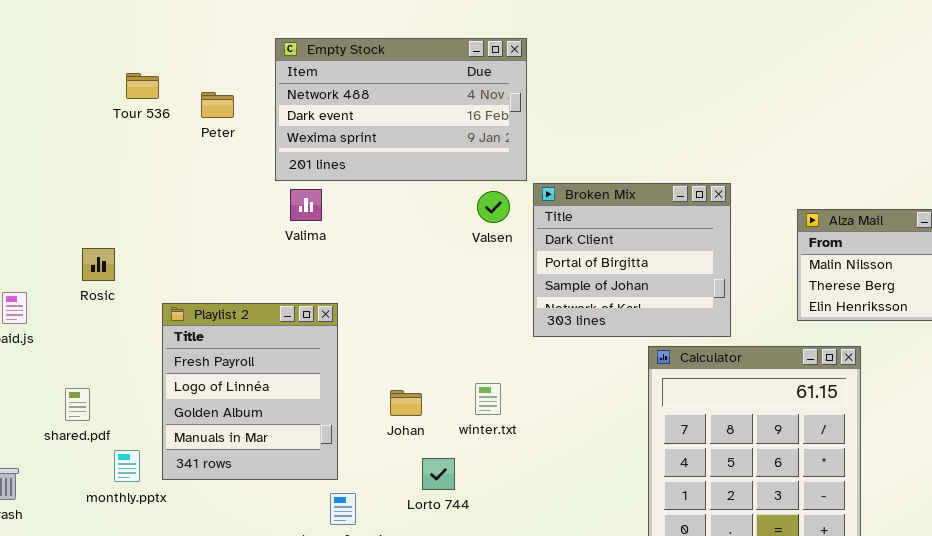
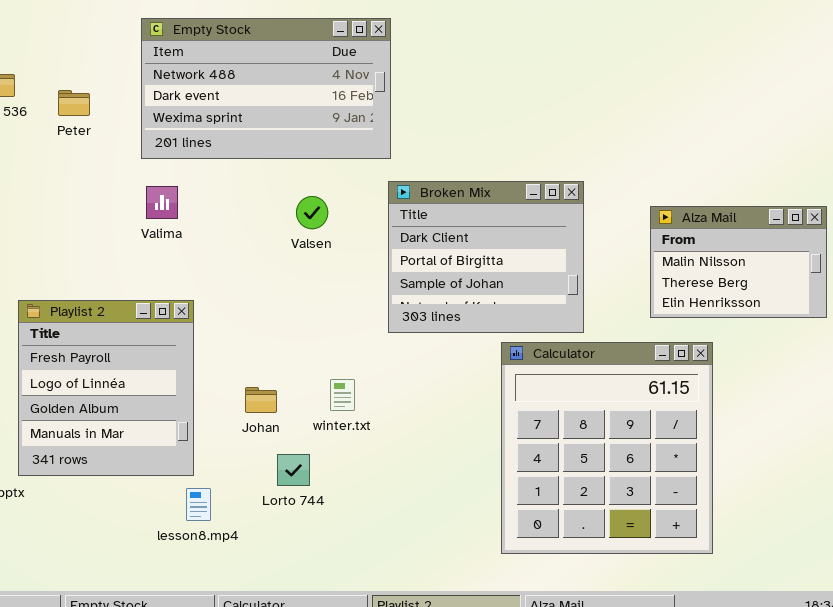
Empty Stock: [275,38,527,181] -> [141,18,391,159], moved
Valsen: [477,191,510,223] -> [296,196,328,229], moved

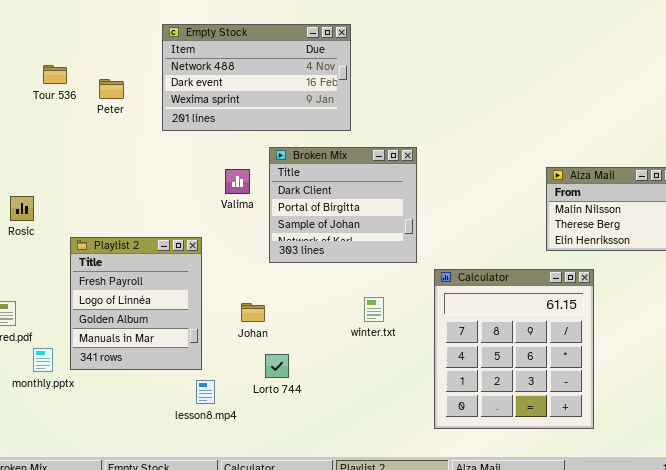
Broken Mix: [388,181,584,333] -> [269,147,417,263], moved
Valima: [146,186,178,219] -> [225,169,250,194], moved
winter.txt: [330,379,355,411] -> [364,297,384,322], moved

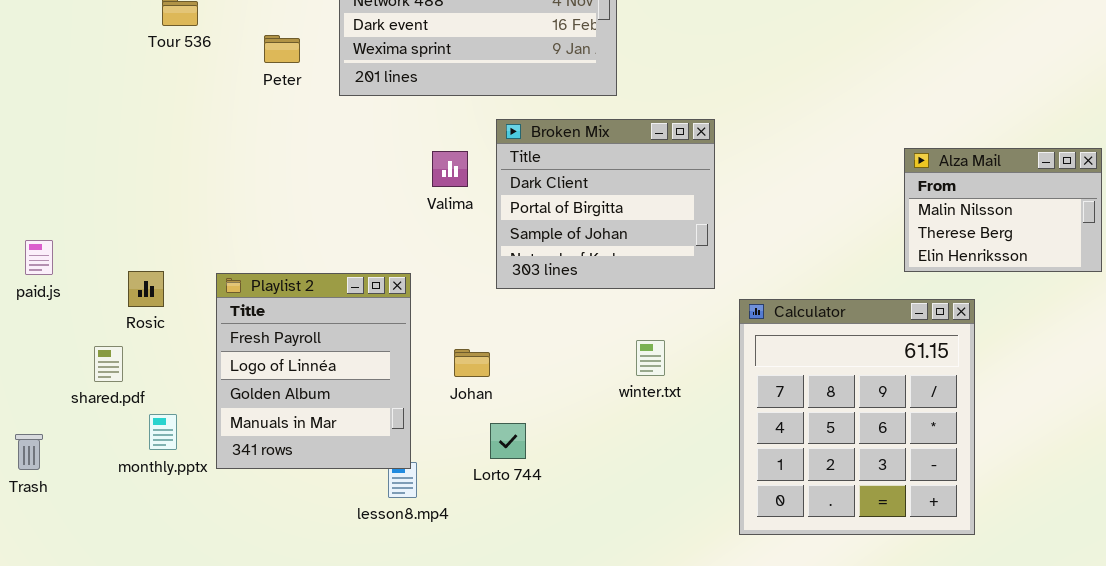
Peter: [99,79,124,99] -> [264,35,300,63], moved
Rosic: [10,196,34,221] -> [128,271,164,307], moved
Playlist 2: [70,237,202,370] -> [216,273,411,469], moved

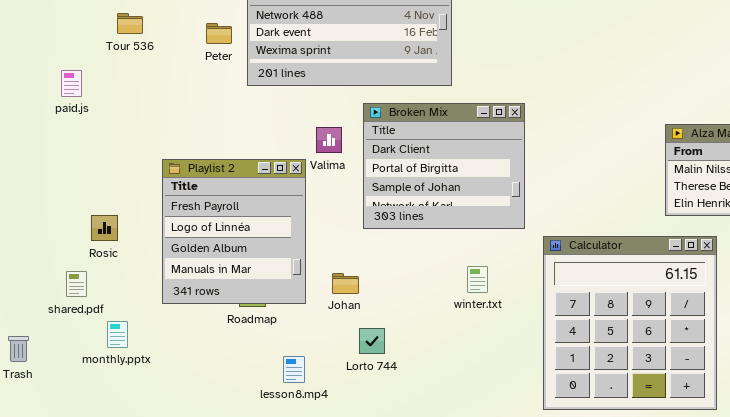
Peter: [264,35,300,63] -> [206,23,232,44], moved
paid.js: [25,240,53,275] -> [61,70,82,97], moved
Playlist 2: [216,273,411,469] -> [162,159,306,304], moved

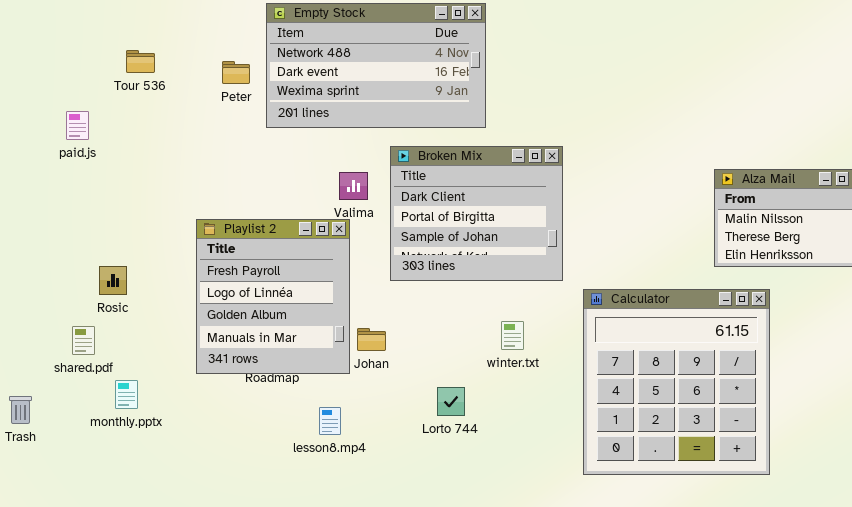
Playlist 2: [162,159,306,304] -> [196,219,350,374], moved
Lorto 744: [359,328,385,354] -> [437,387,465,416], moved
lesson8.mp4: [283,356,305,383] -> [319,407,341,435], moved

